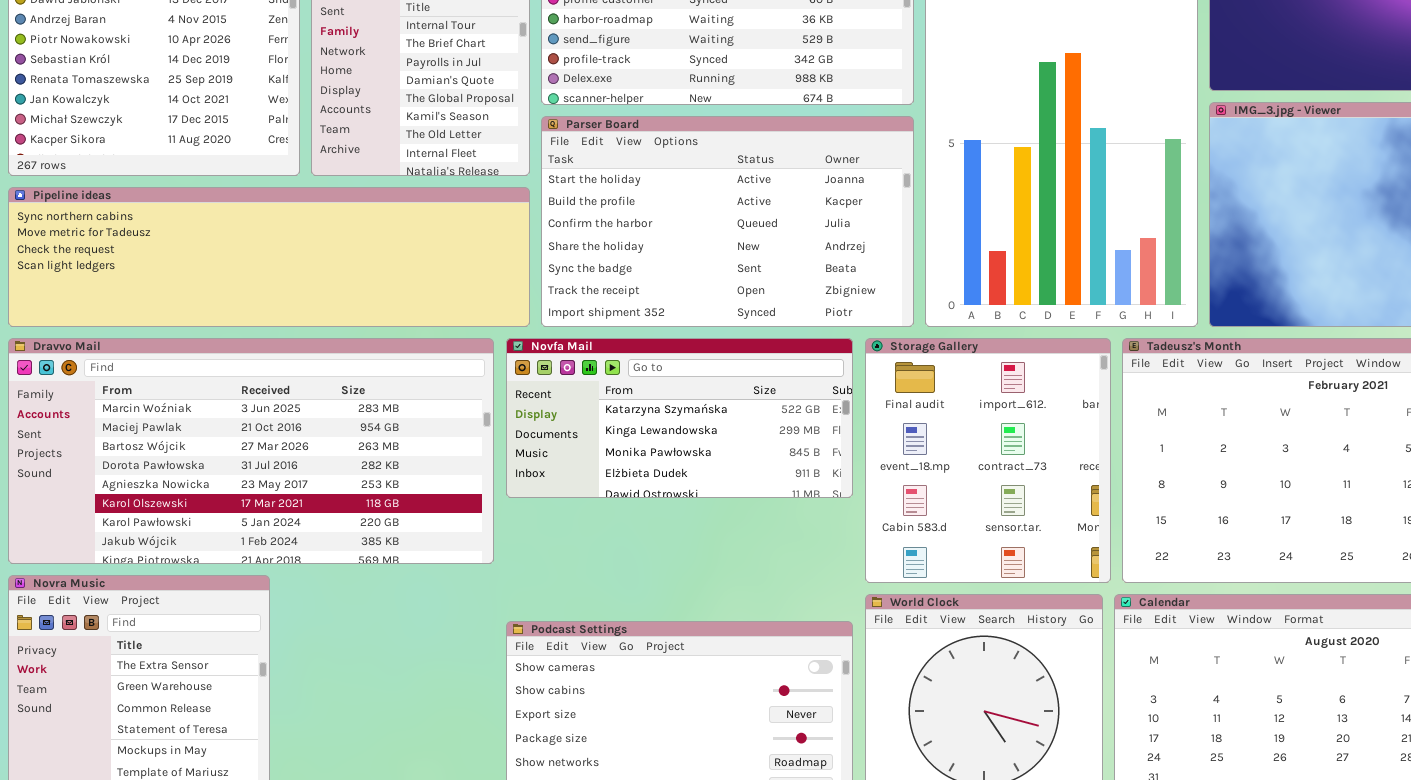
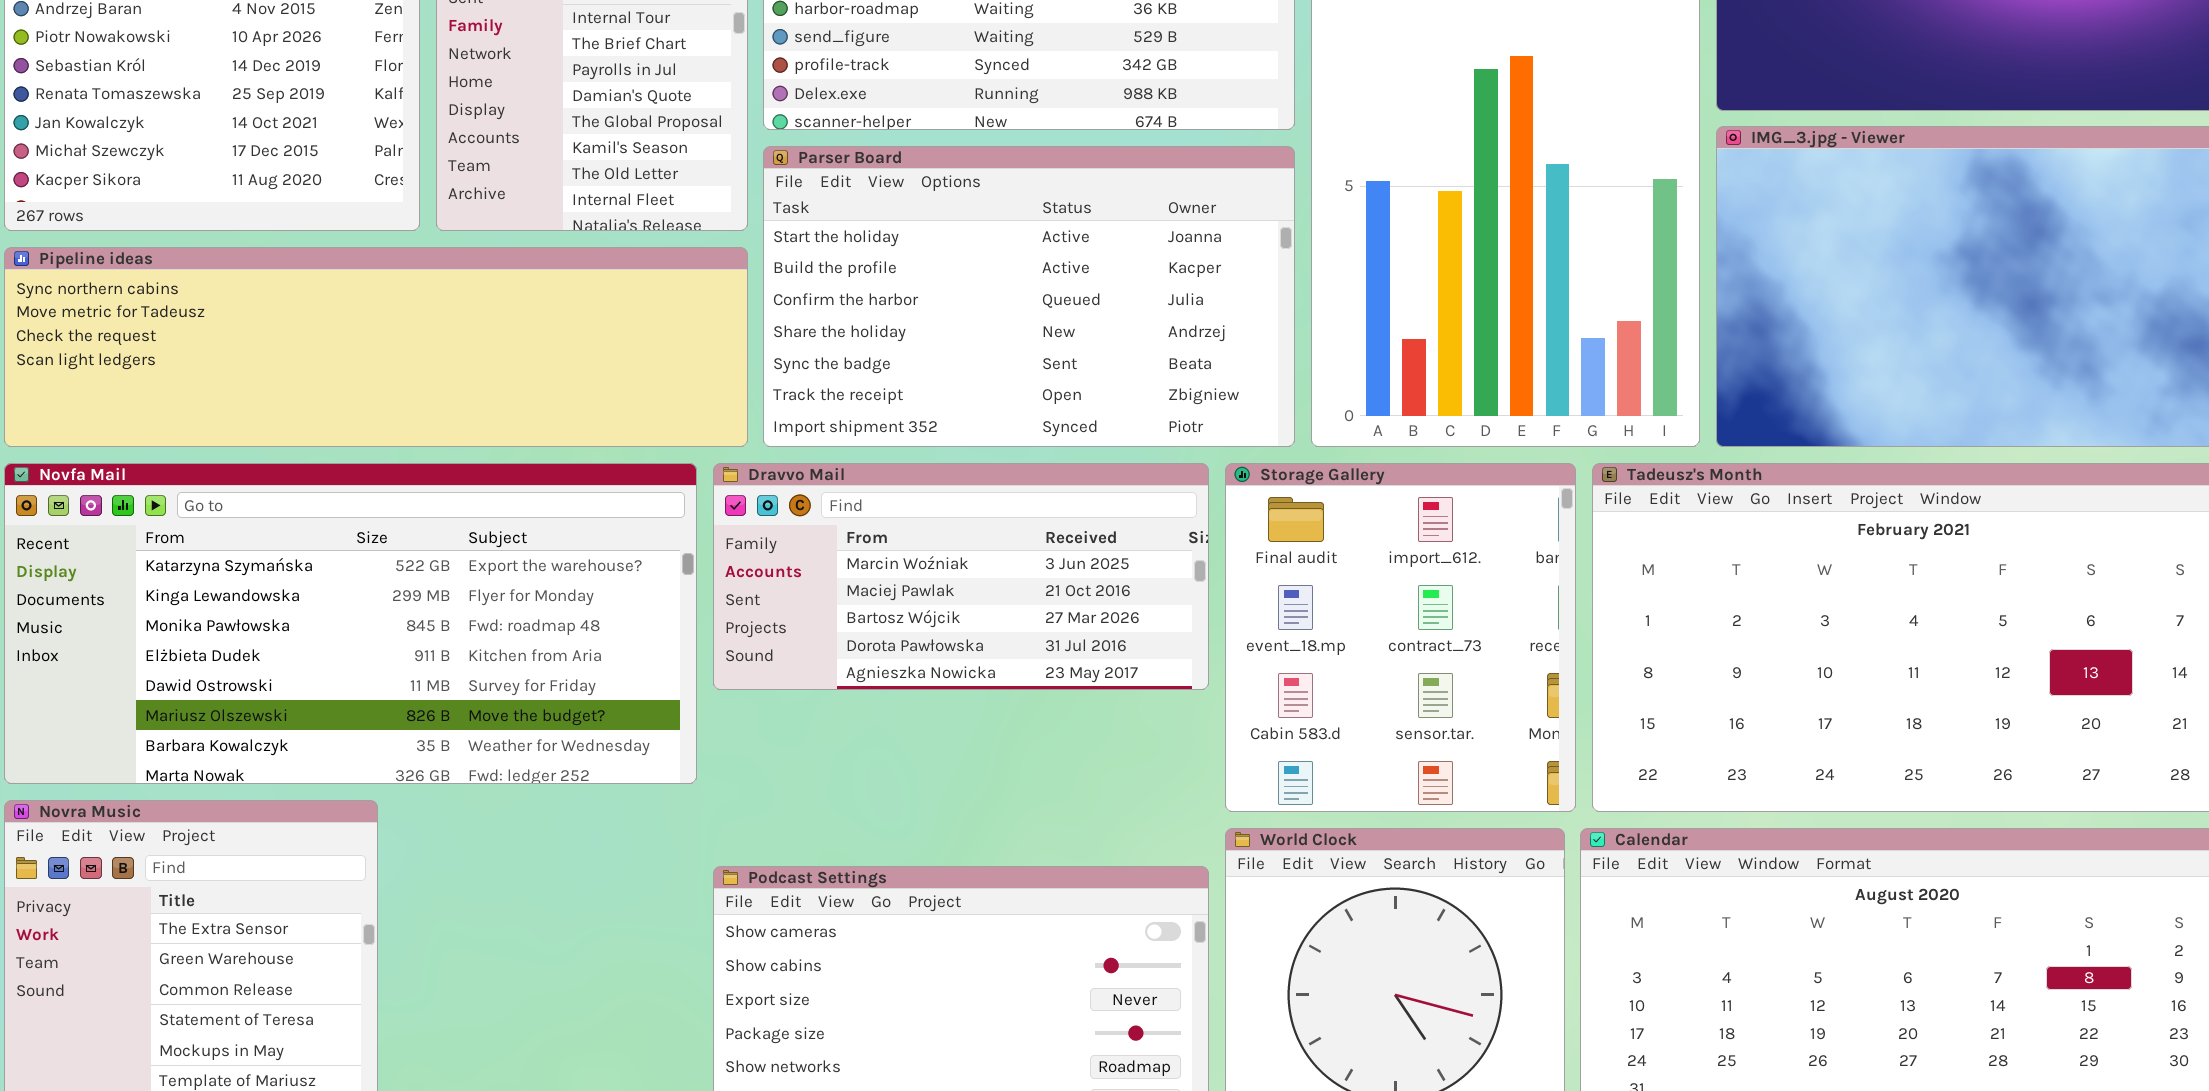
Dravvo Mail: [8,338,494,564] -> [713,463,1209,690], moved, resized
Novfa Mail: [506,338,853,498] -> [4,463,697,784], moved, resized

